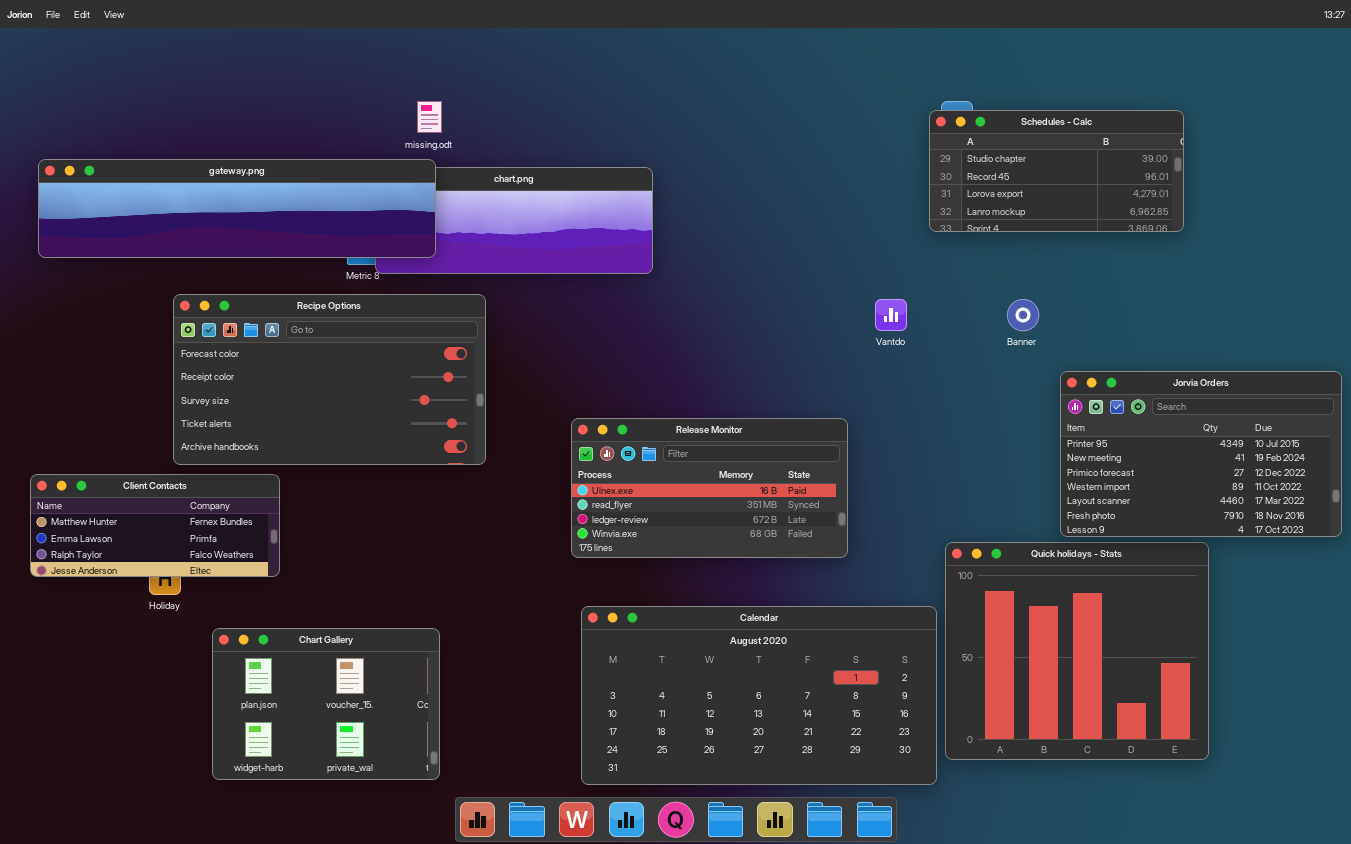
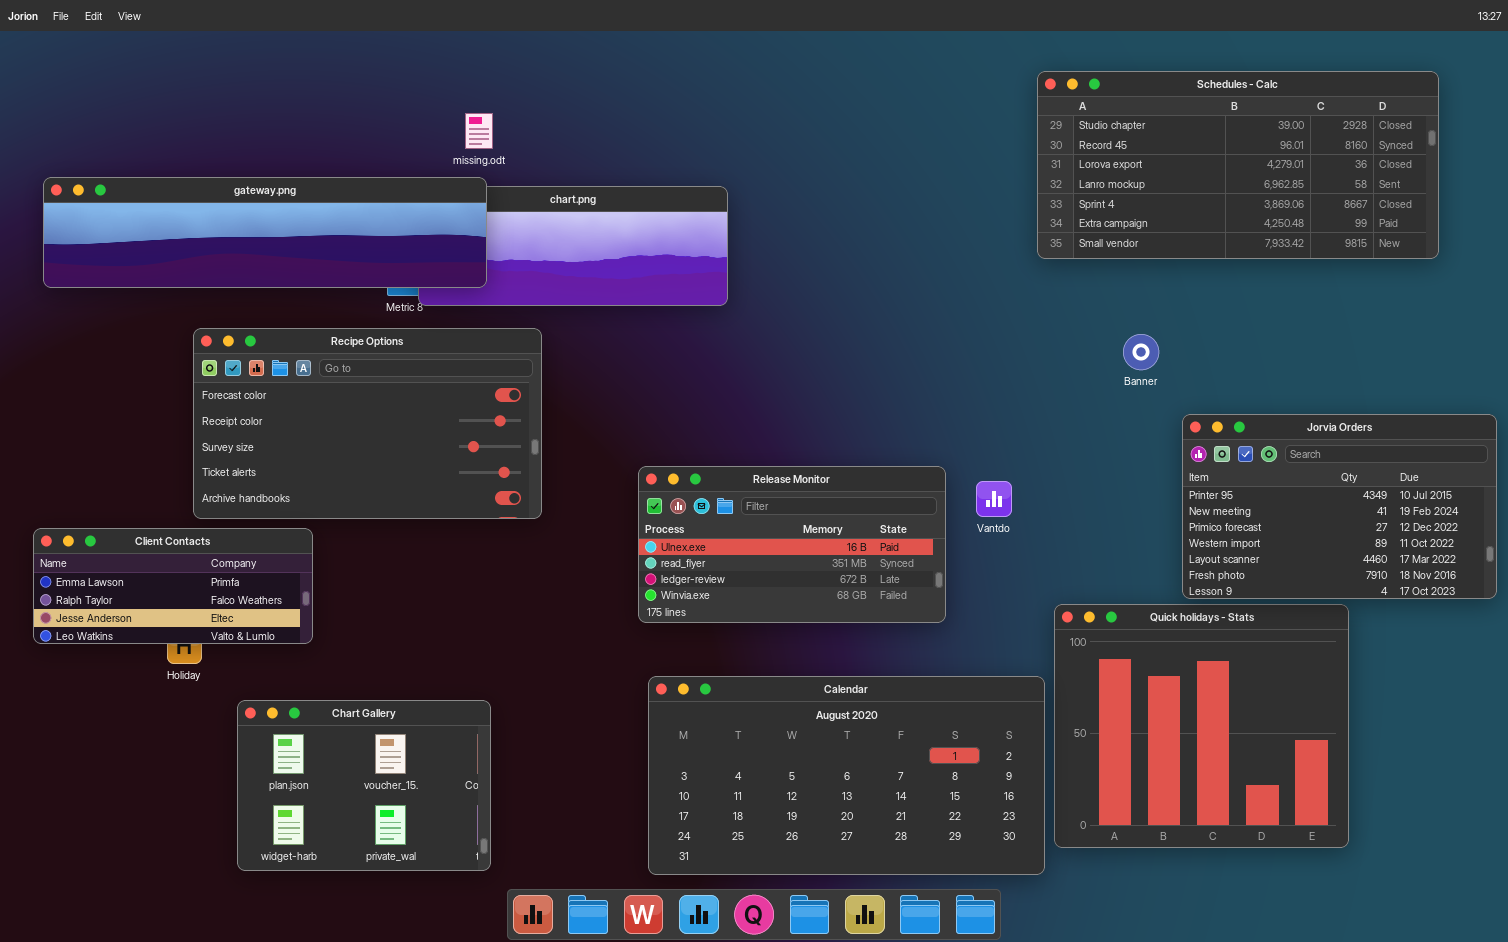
Schedules - Calc: [929,110,1184,232] -> [1037,71,1439,259], resized
Vantdo: [875,299,907,331] -> [976,481,1012,517], moved
Client Contacts: [30,474,280,577] -> [33,528,313,644], scrolled down 1 row

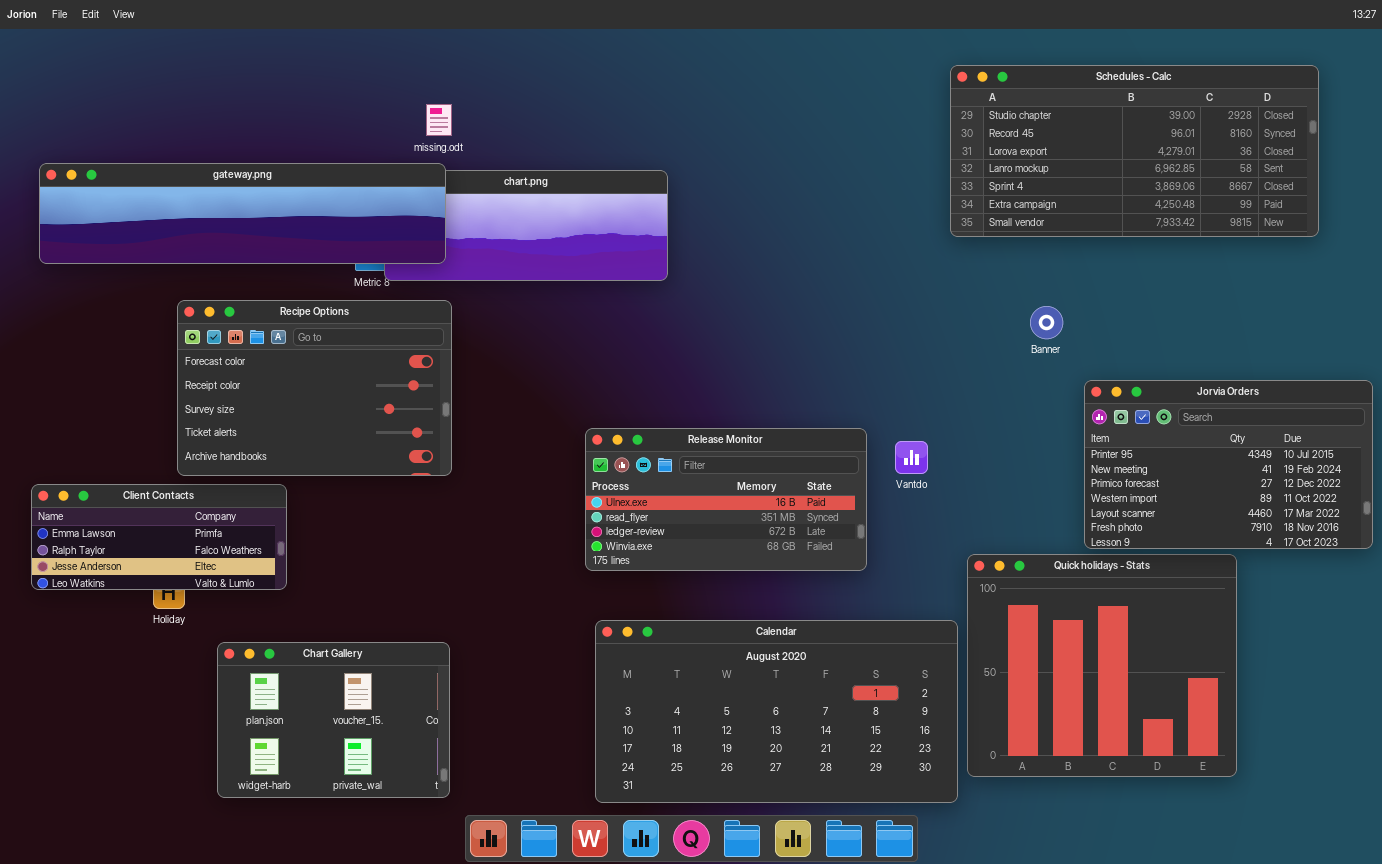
Recipe Options: [193,328,542,519] -> [177,300,452,476], resized

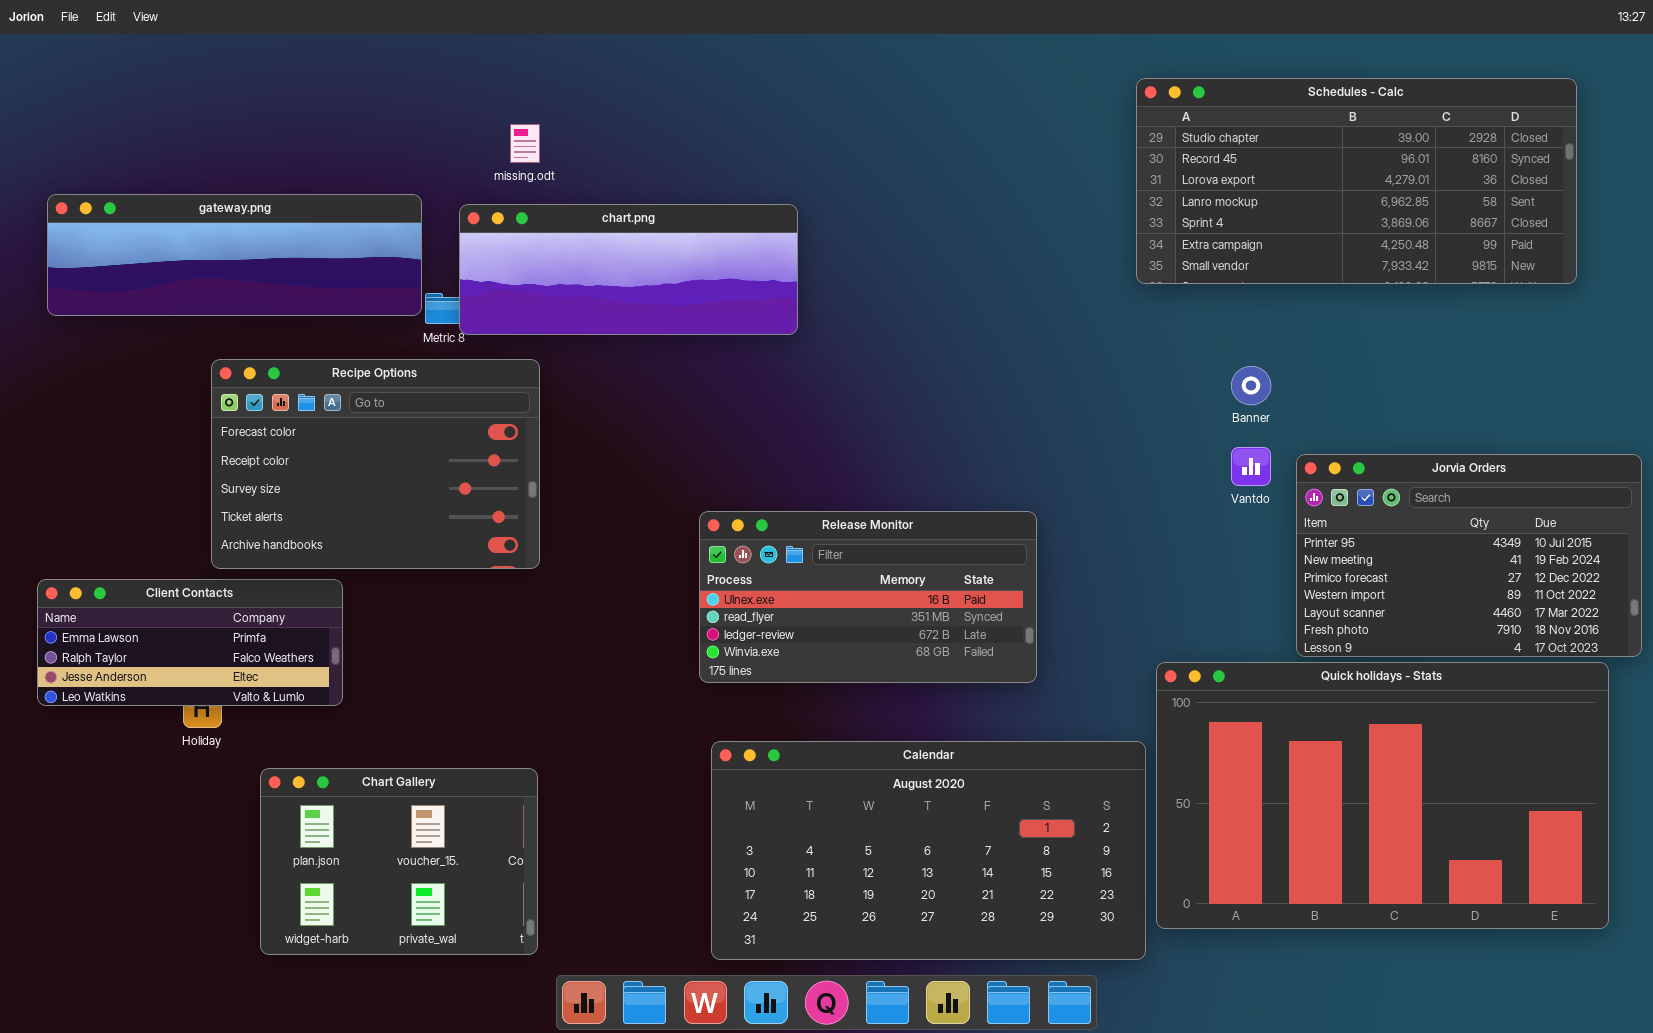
gateway.png: [39,163,446,264] -> [47,194,422,316], resized
Vantdo: [895,441,928,474] -> [1231,447,1271,486], moved
Quick holidays - Stats: [967,554,1237,777] -> [1156,662,1609,929], resized

